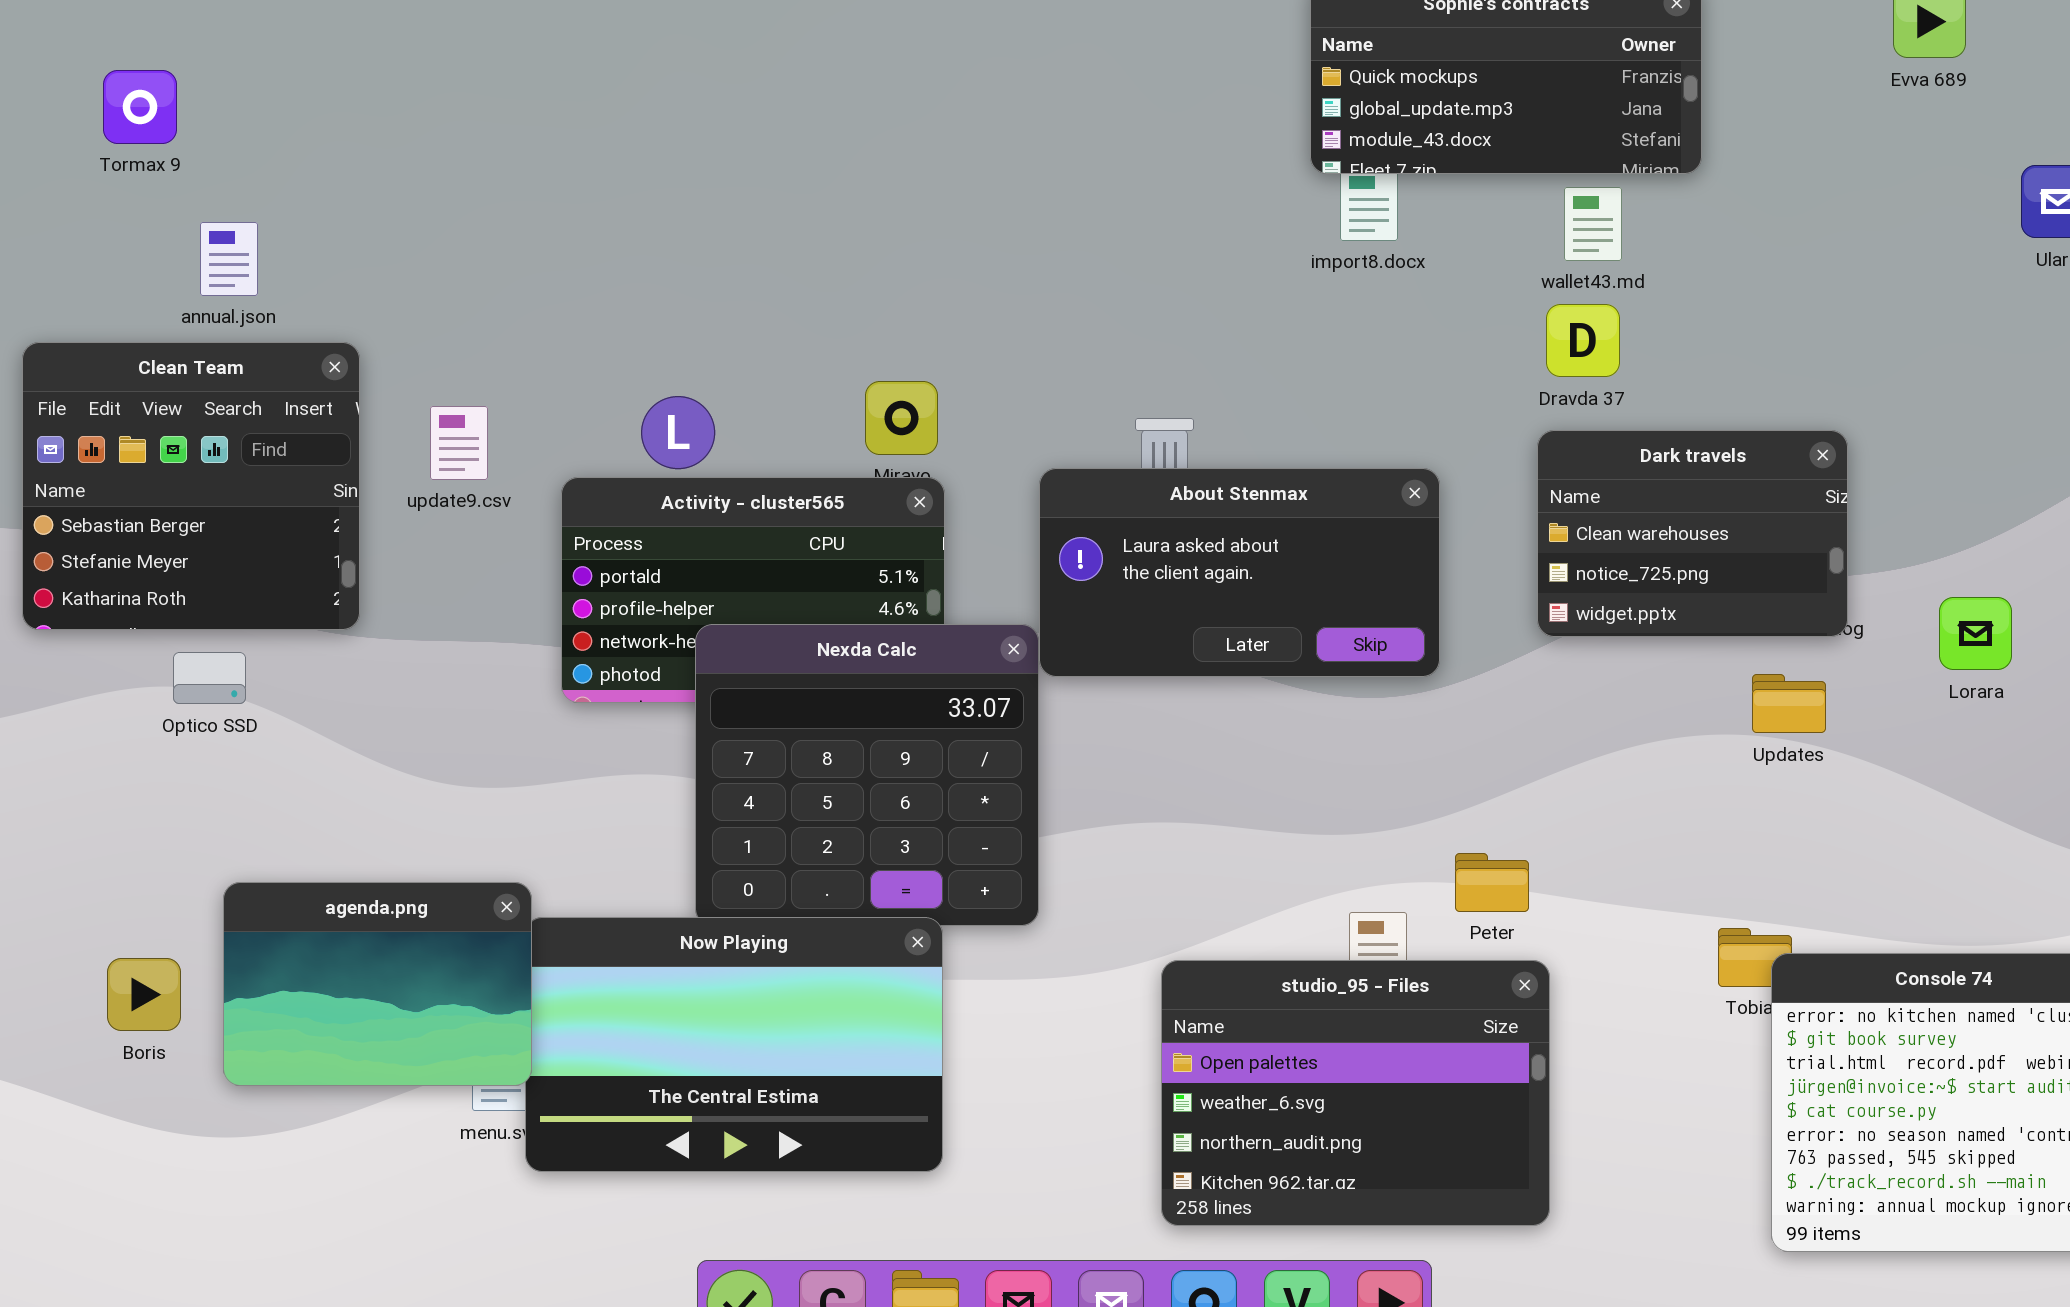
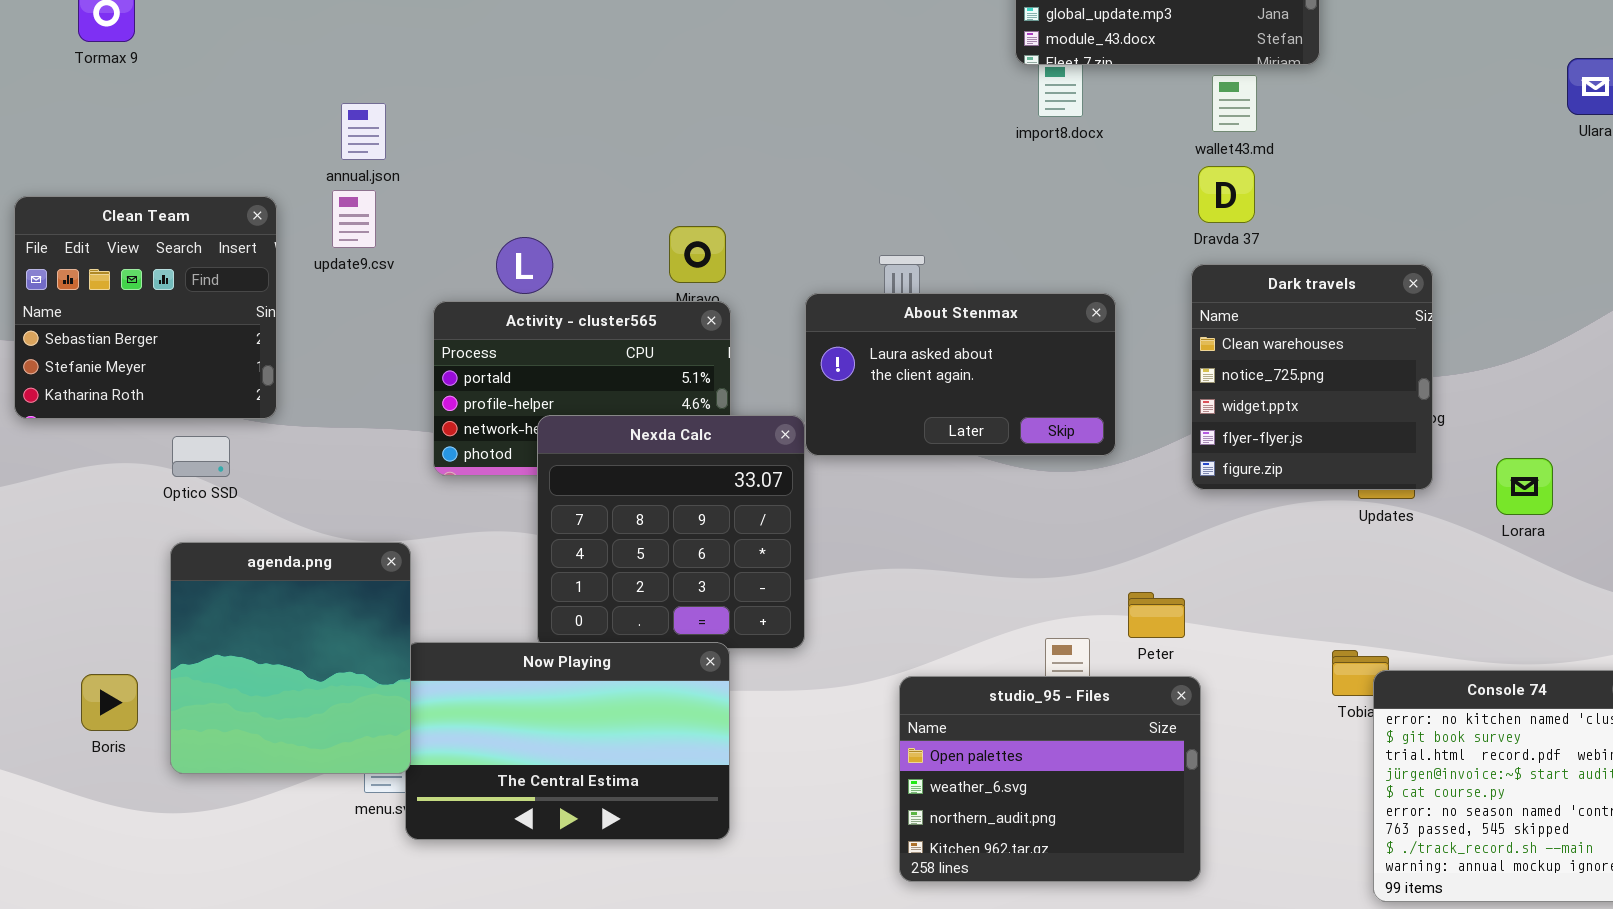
annual.json: [200,222,258,296] -> [341,103,386,160], moved
update9.csv: [430,406,488,480] -> [332,190,376,248], moved
Dark travels: [1537,430,1848,637] -> [1191,264,1433,490], resized
Lorara: [1939,597,2012,670] -> [1496,458,1553,515], moved
Optico SSD: [173,652,246,704] -> [172,436,230,477], moved
agenda.png: [223,882,532,1086] -> [170,542,411,774], resized

